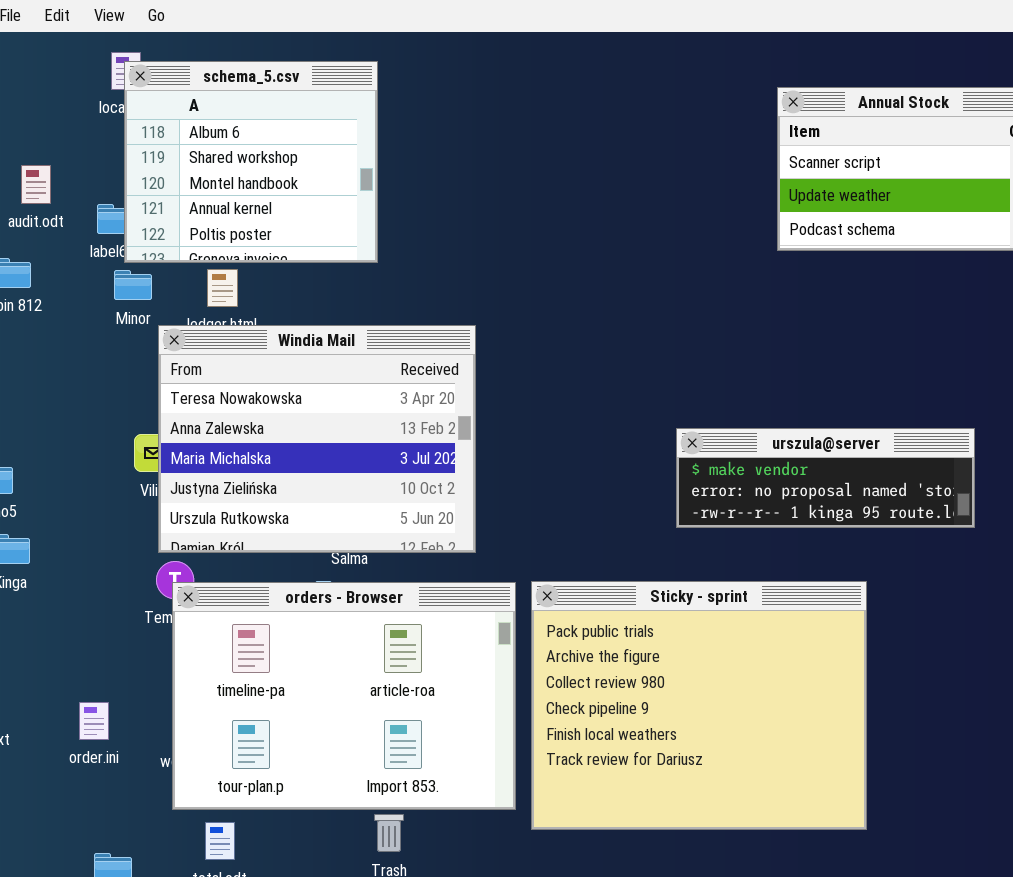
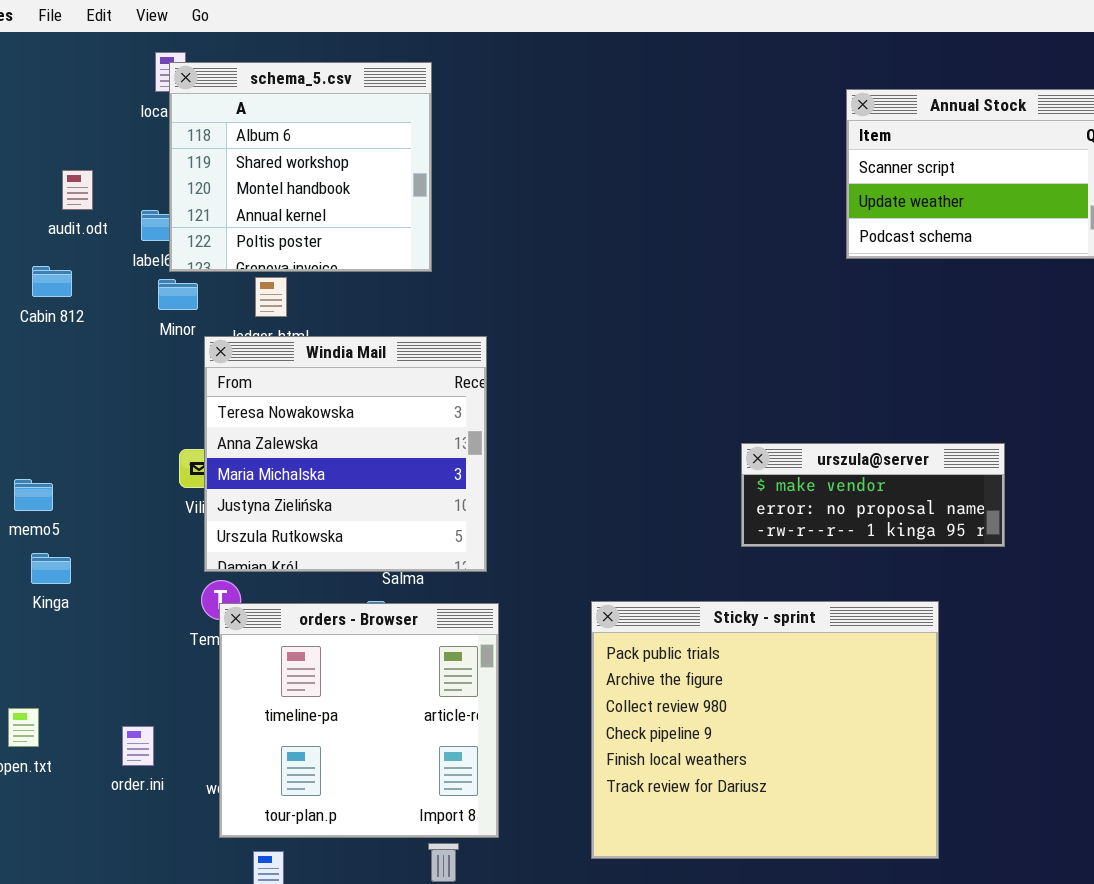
Windia Mail: [158,325,476,553] -> [204,336,487,572], resized
urszula@server: [676,428,975,528] -> [741,443,1005,547], resized
orders - Browser: [172,582,516,810] -> [219,603,499,838], resized

